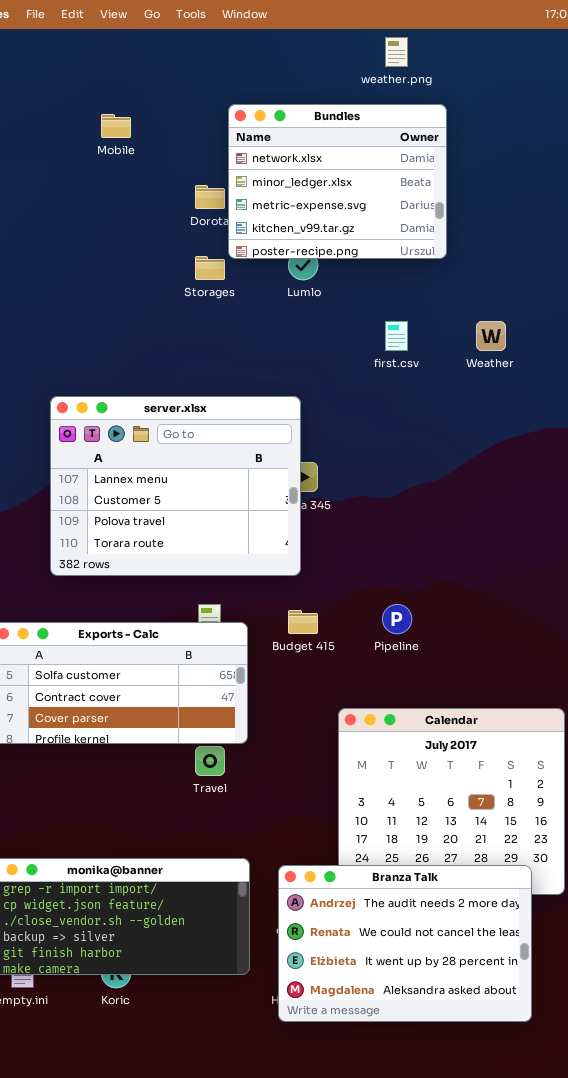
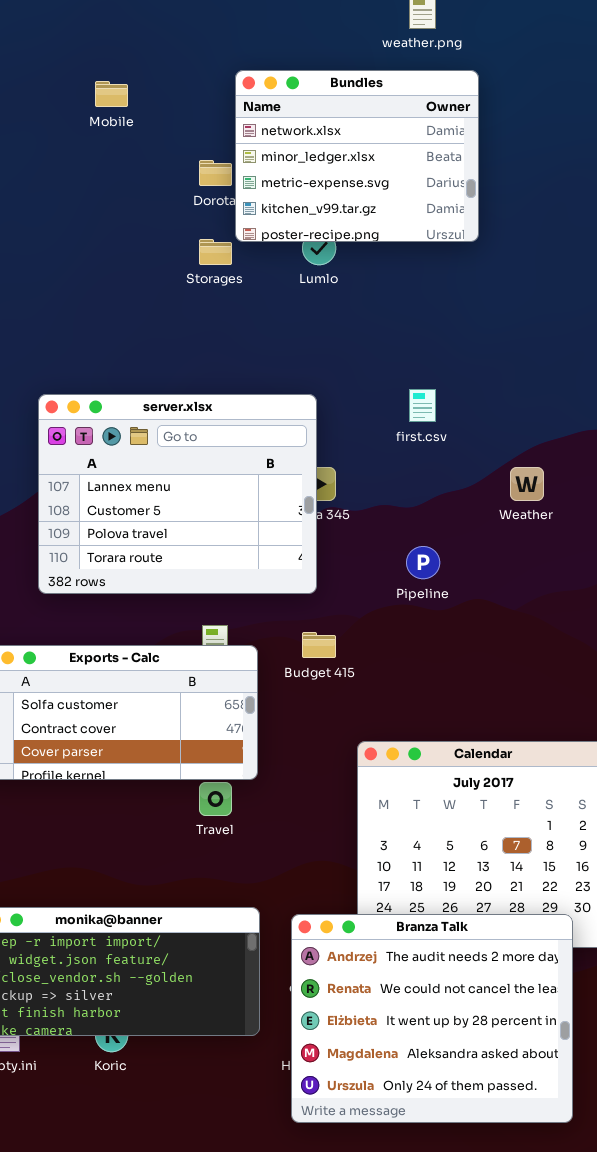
first.csv: [385,321,408,351] -> [409,389,436,422], moved
Weather: [476,321,506,351] -> [510,467,544,501], moved
Pipeline: [382,604,412,634] -> [406,546,440,579], moved
Branza Talk: [278,865,532,1022] -> [291,914,573,1123], resized

